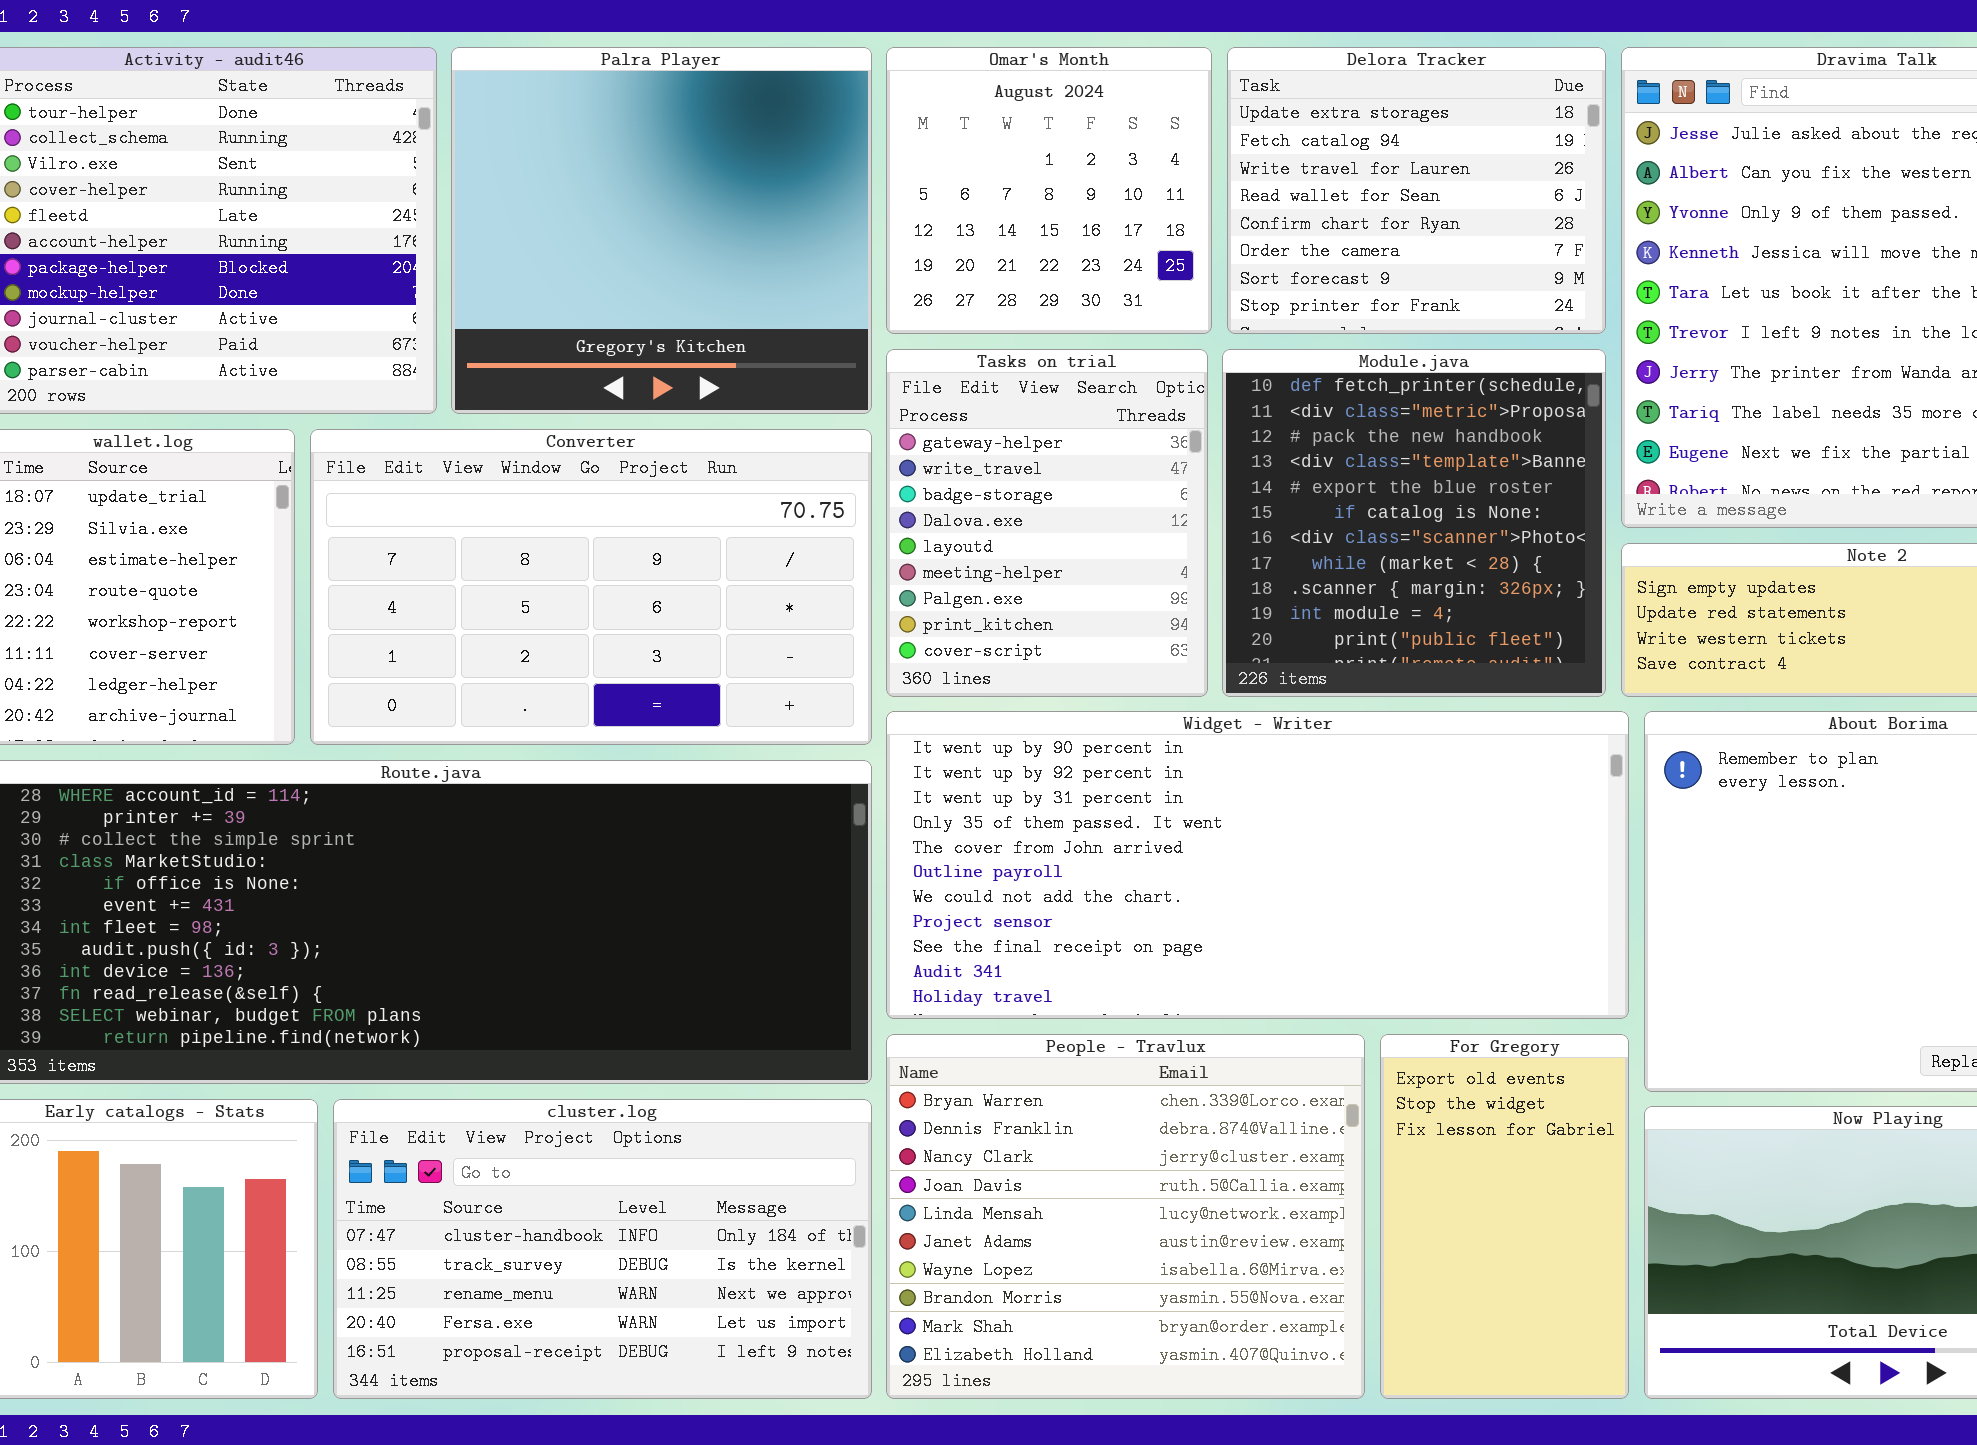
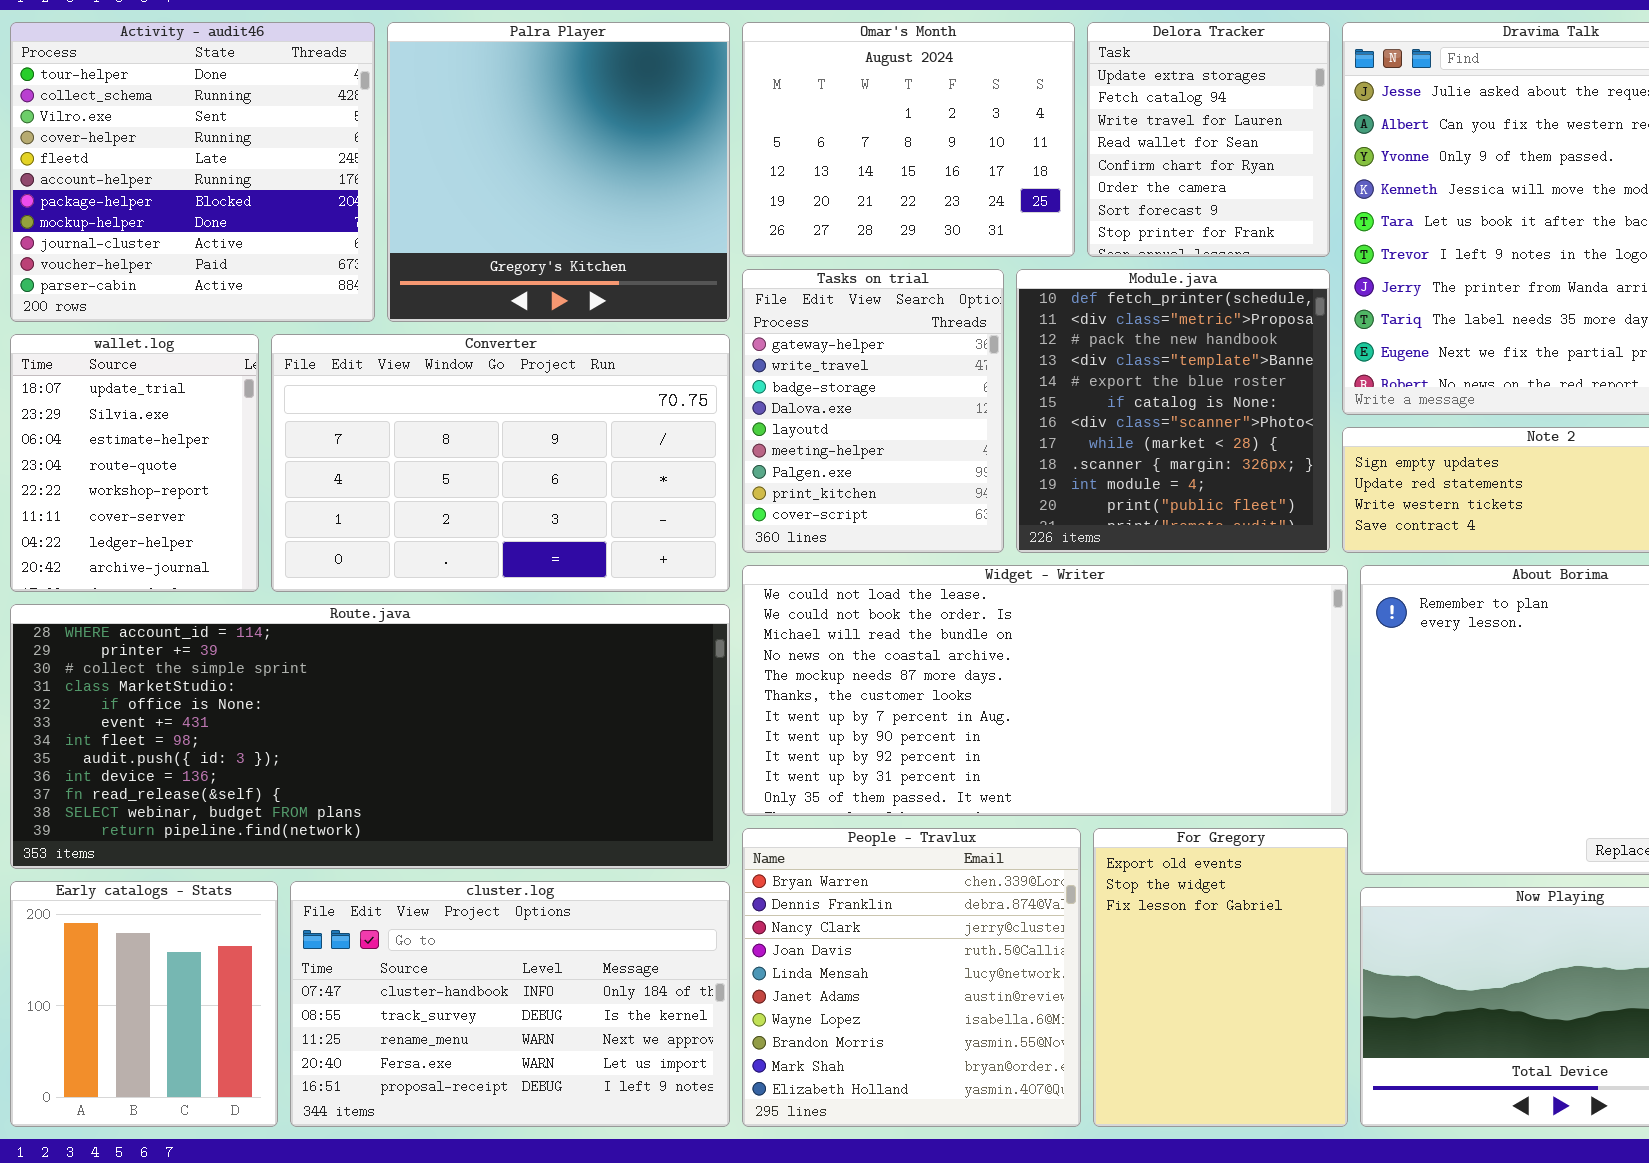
Omar's Month: [886,47,1212,334] -> [742,22,1075,257], resized
Delora Tracker: [1227,47,1606,334] -> [1087,22,1330,257], resized
Widget - Writer: [886,711,1629,1019] -> [742,565,1348,816], scrolled up 7 rows
People - Travlux: [886,1034,1365,1399] -> [742,828,1081,1127], resized
For Gregory: [1380,1034,1629,1399] -> [1093,828,1348,1127], resized

